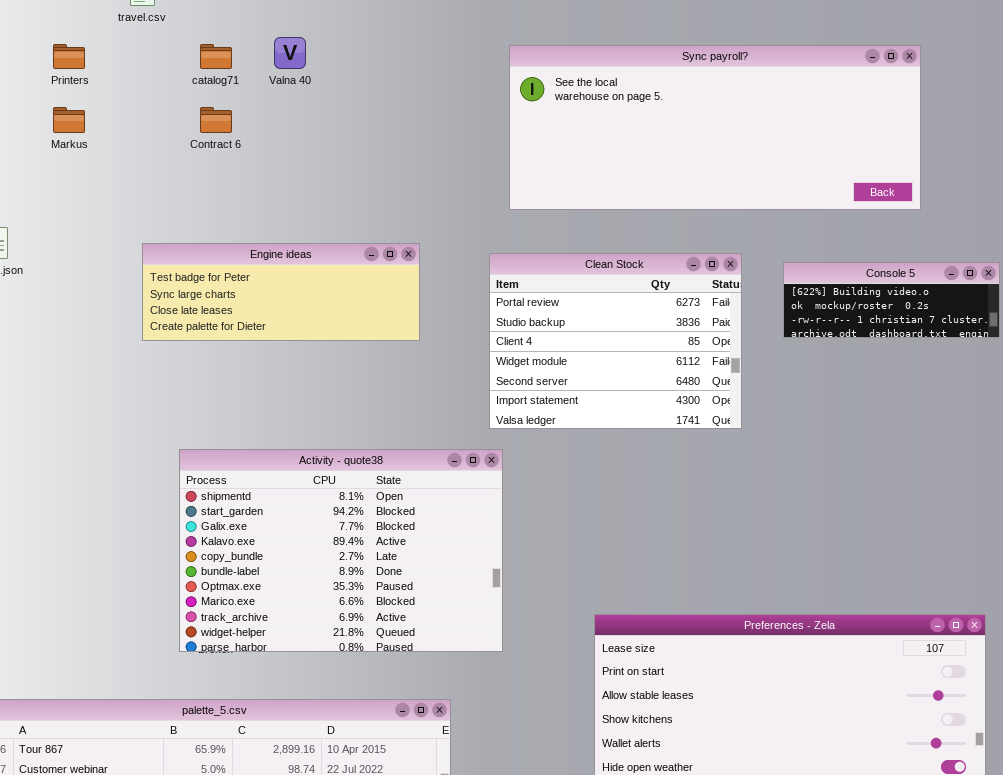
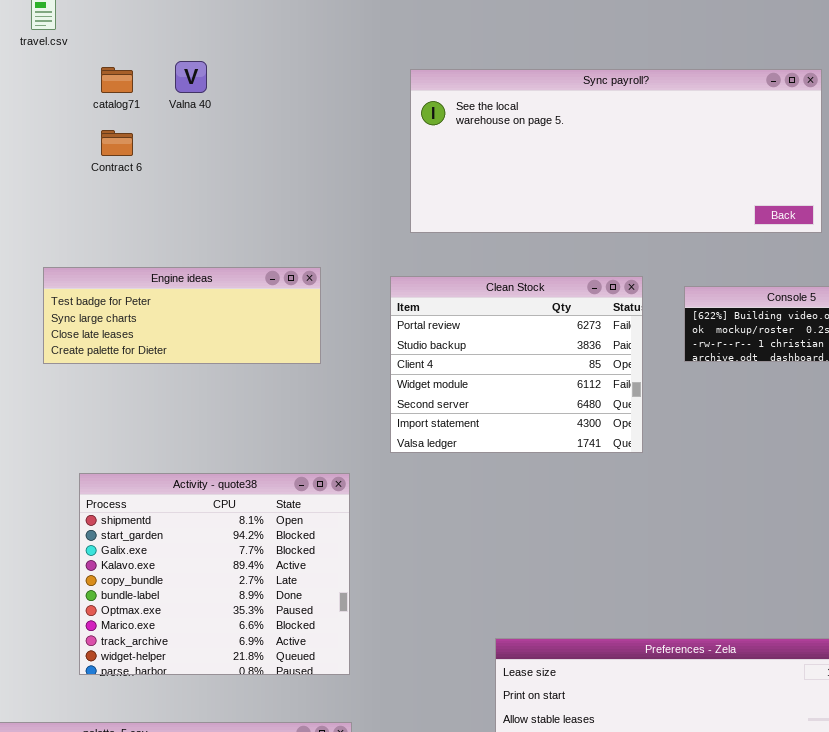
Activity - quote38: [179,449,503,652] -> [79,473,350,675], resized

